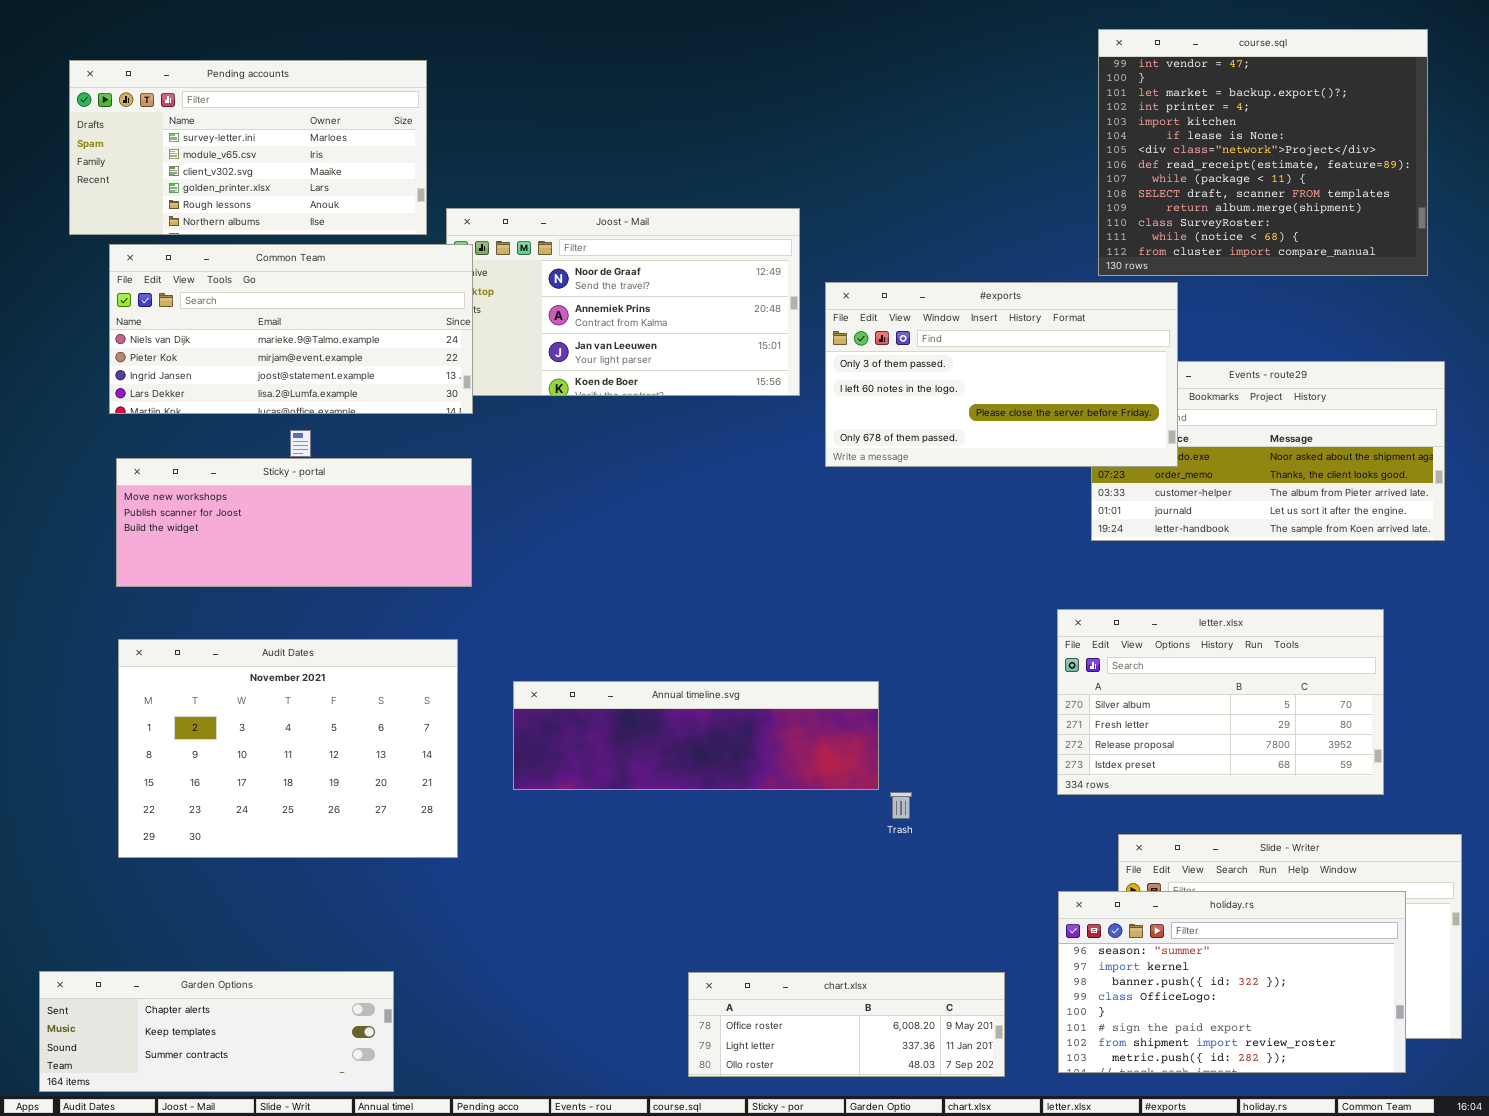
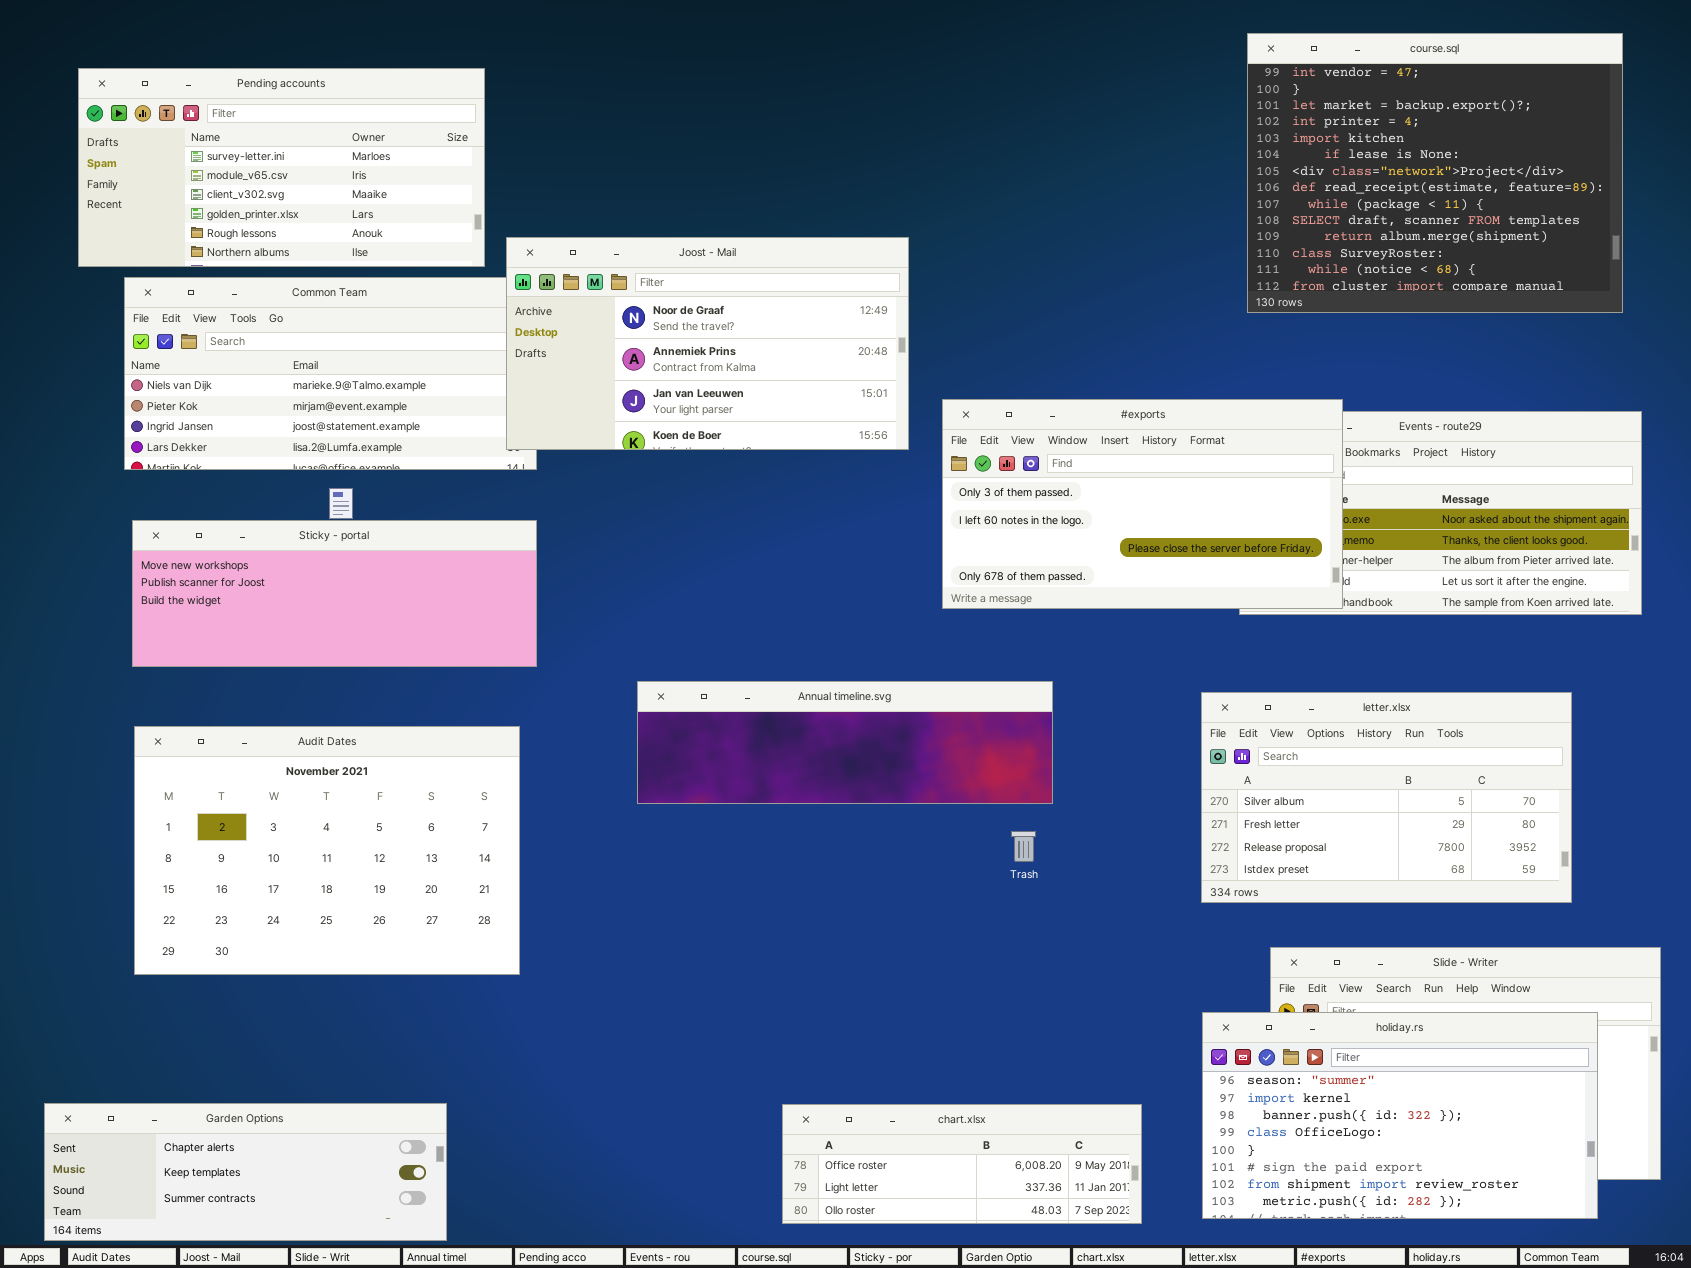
Joost - Mail: [446,208,800,396] -> [506,237,909,450], raised
#exports: [825,282,1178,467] -> [942,399,1343,609], moved
Annual timeline.svg: [513,681,879,790] -> [637,681,1053,804], moved
Trash: [890,792,912,819] -> [1011,831,1036,862], moved

